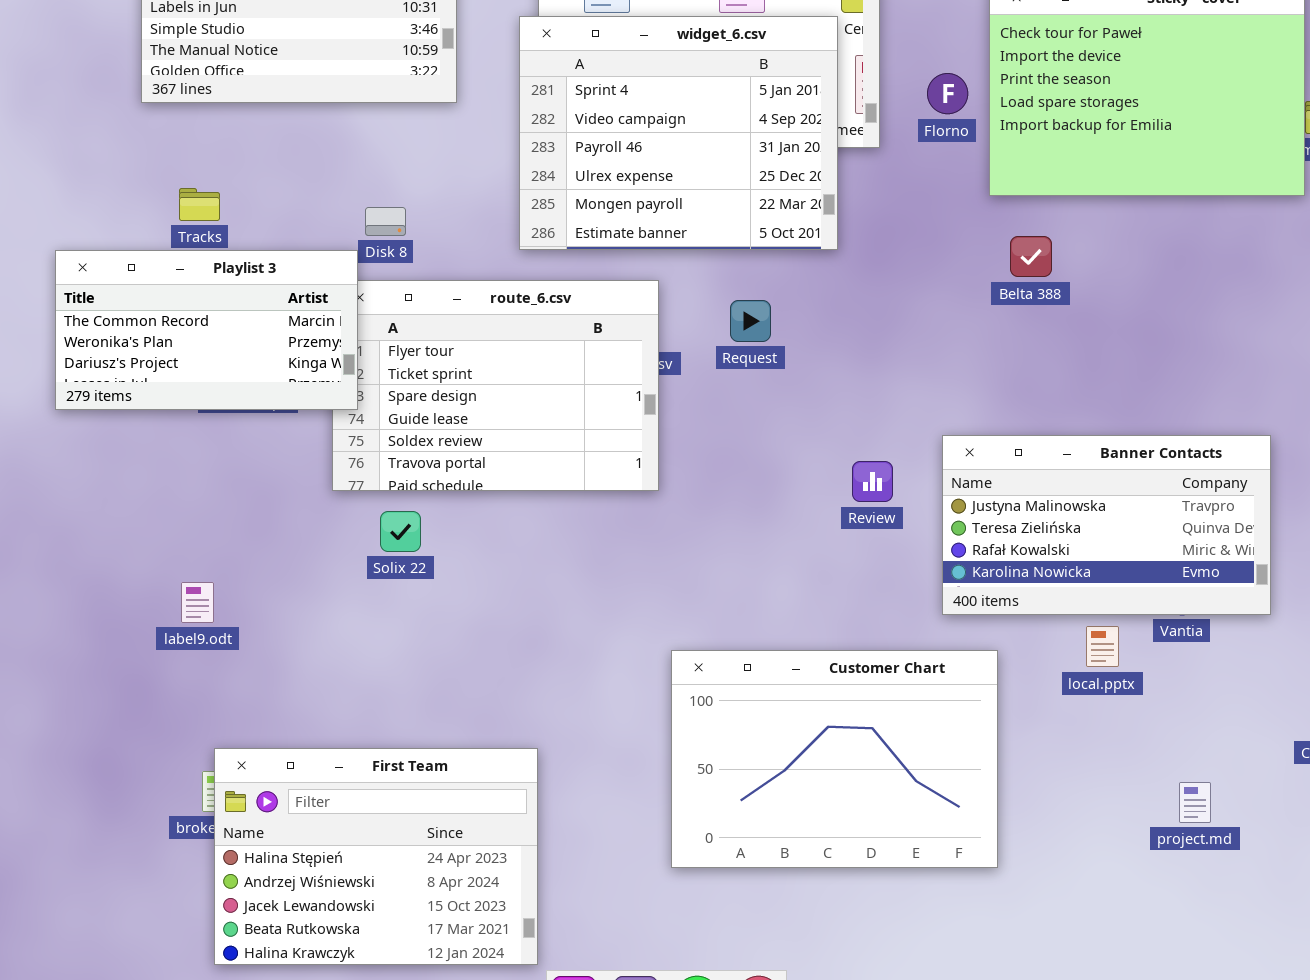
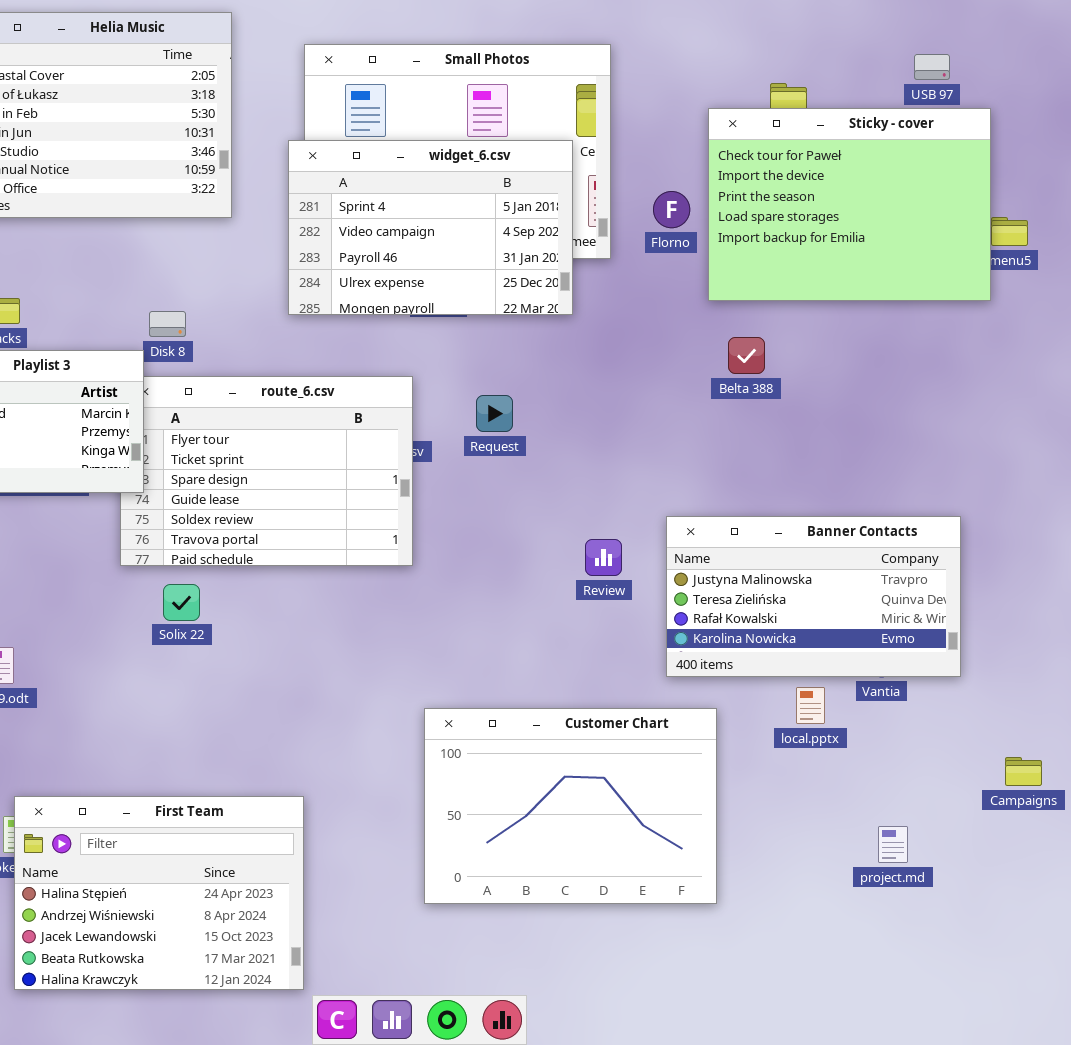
widget_6.csv: [519,16,838,250] -> [288,140,573,315], resized

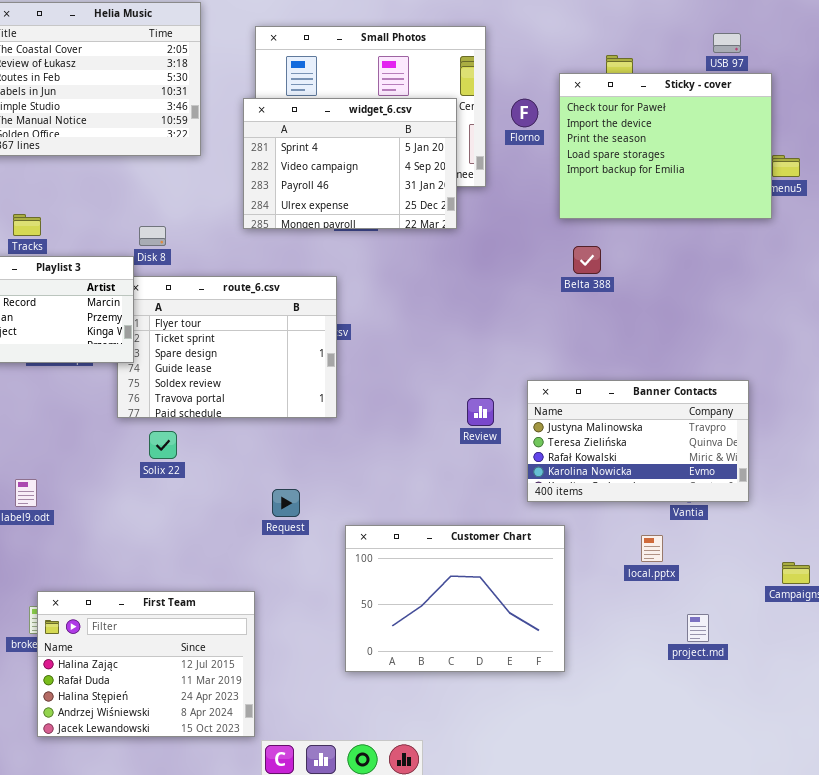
Florno: [653,191,690,228] -> [511,99,538,127], moved
Request: [476,395,513,432] -> [272,489,300,517], moved
local.pptx: [796,687,825,724] -> [641,535,663,562], moved
First Team: [14,796,304,990] -> [37,591,255,737], scrolled up 2 rows

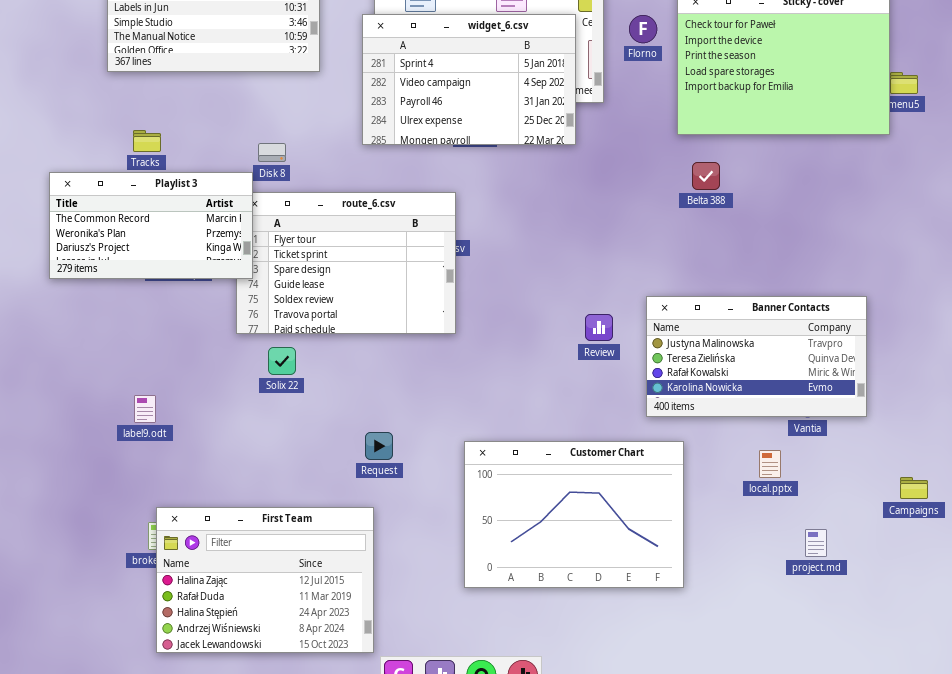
Request: [272,489,300,517] -> [365,432,393,460], moved

